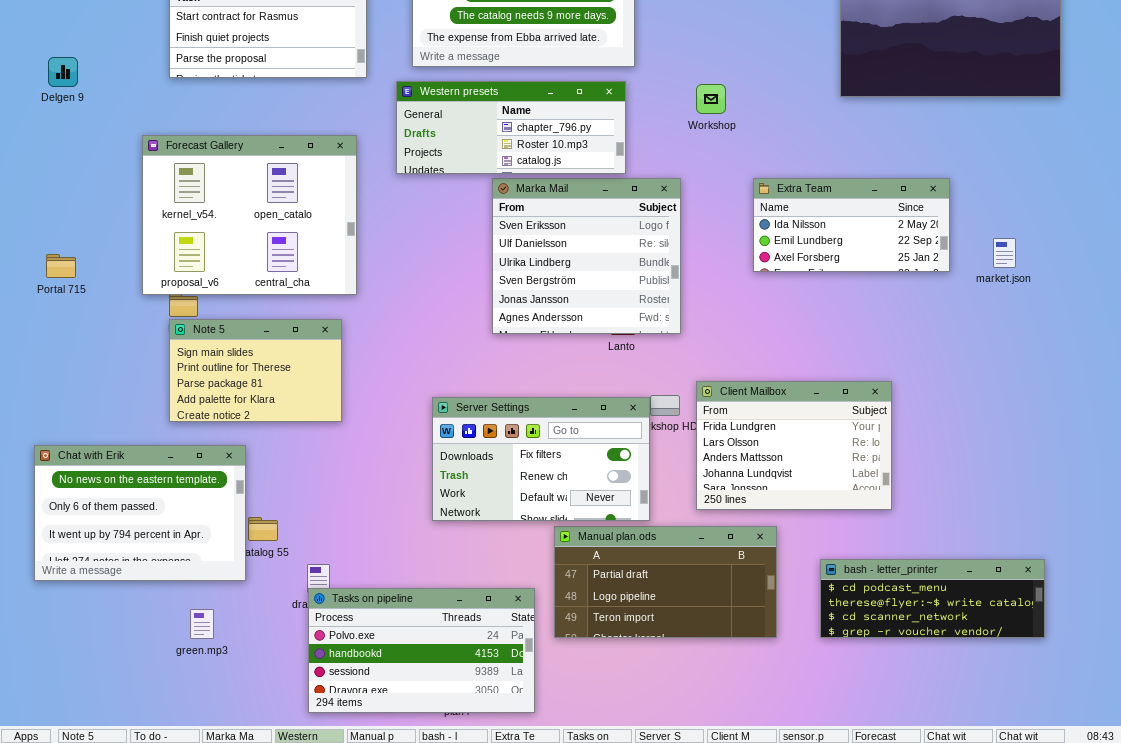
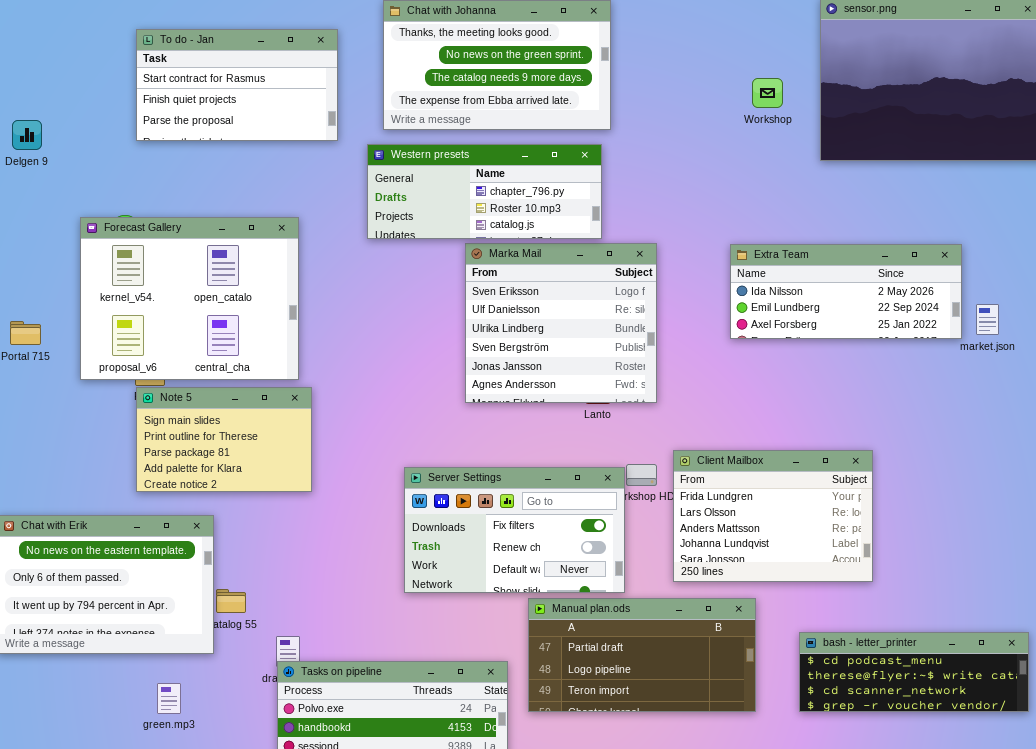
Workshop: [696,84,726,114] -> [752,78,783,108], moved
Forecast Gallery: [142,135,357,295] -> [80,217,299,380], moved
Extra Team: [753,178,950,272] -> [730,244,962,339], resized

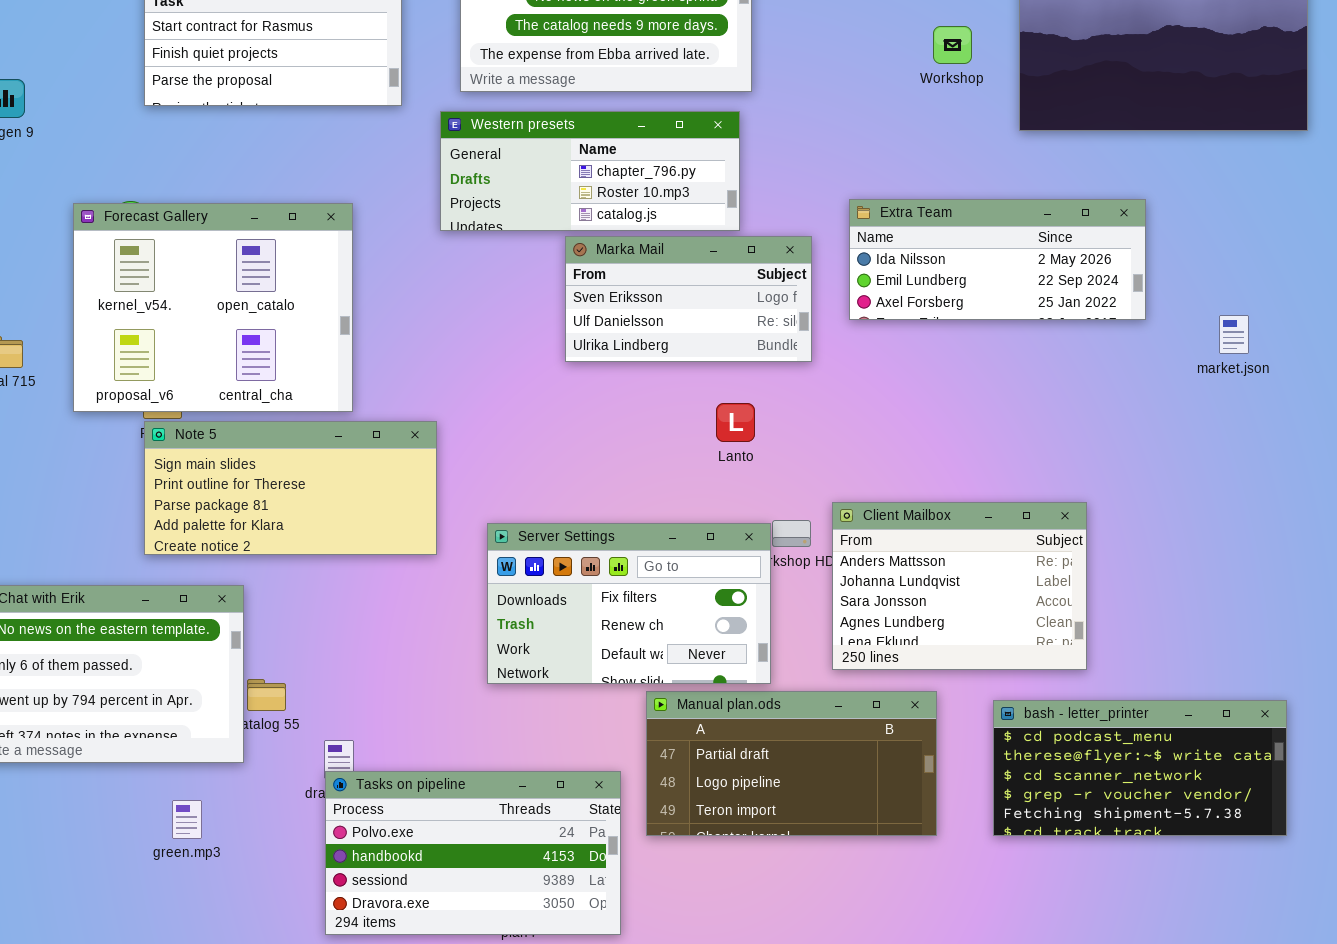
Marka Mail: [465,243,657,403] -> [565,236,812,362], resized
Extra Team: [730,244,962,339] -> [849,199,1146,320], moved
Note 5: [136,387,312,492] -> [144,421,437,555], resized
Client Mailbox: [673,450,873,582] -> [832,502,1087,670], scrolled down 2 rows
bash - letter_printer: [799,632,1029,712] -> [993,700,1287,836], resized

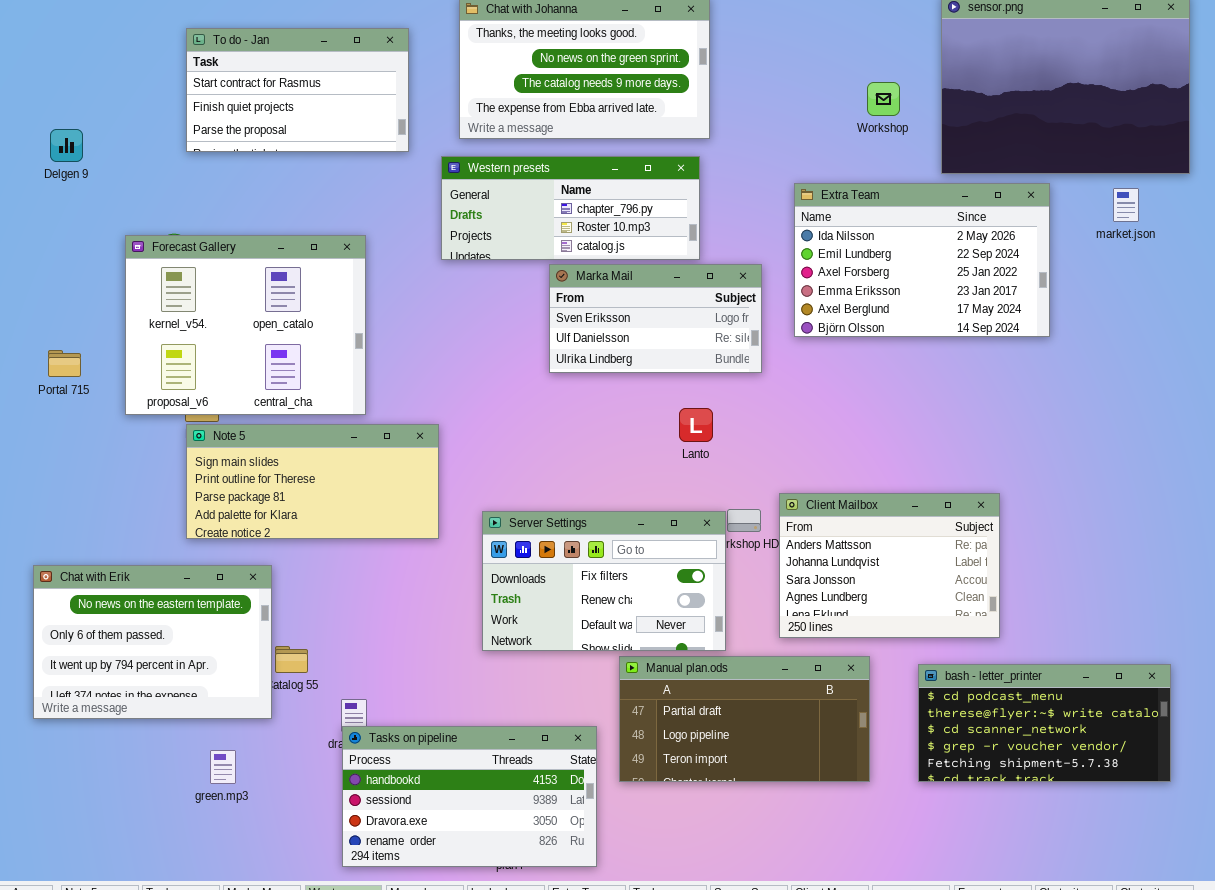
Extra Team: [849,199,1146,320] -> [794,183,1050,337], resized
market.json: [1219,315,1249,354] -> [1113,188,1139,222], moved
Tasks on pipeline: [325,771,621,935] -> [342,726,597,867], scrolled down 1 row

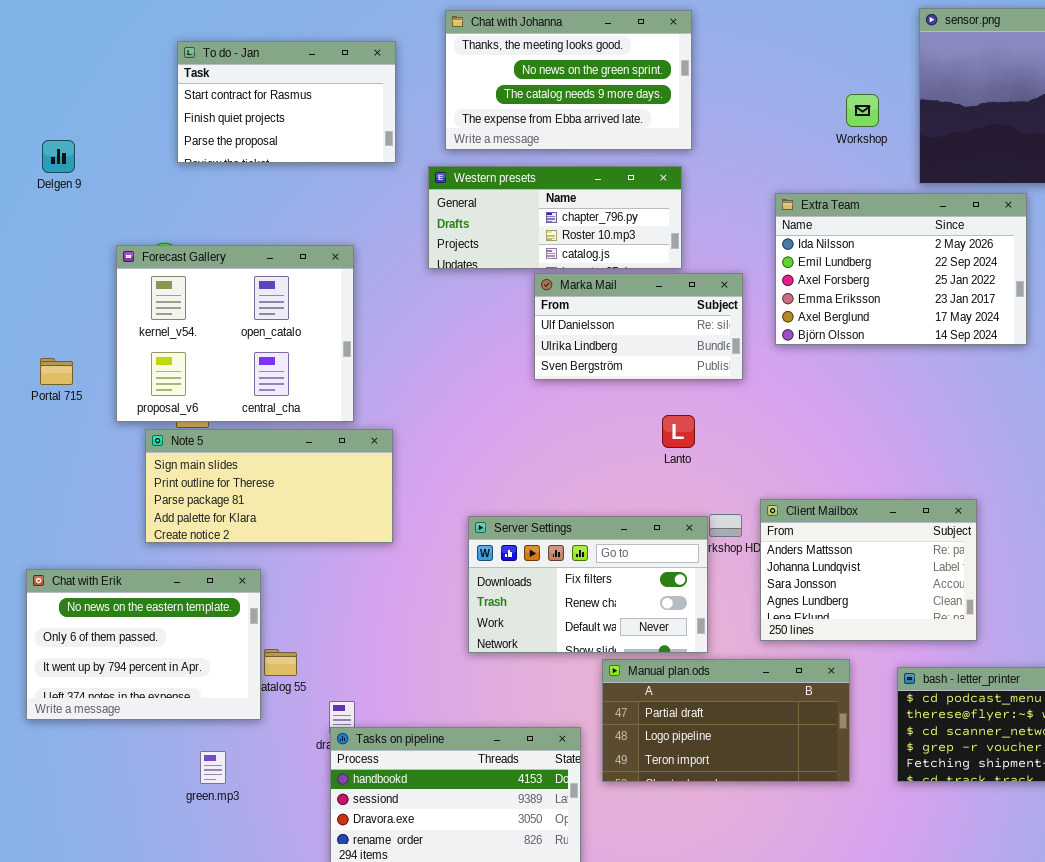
Marka Mail: [549,264,762,373] -> [534,273,743,380], scrolled down 1 row
Note 5: [186,424,439,539] -> [145,429,393,543], moved

